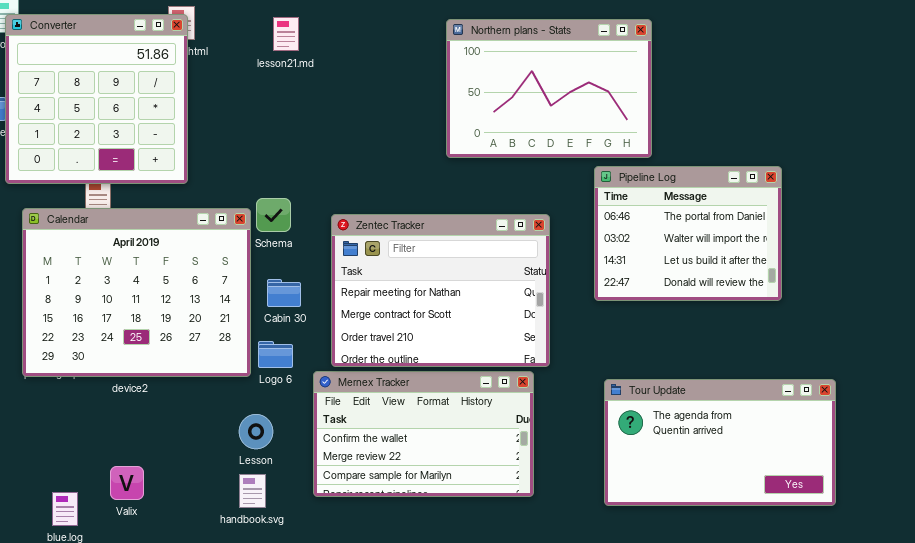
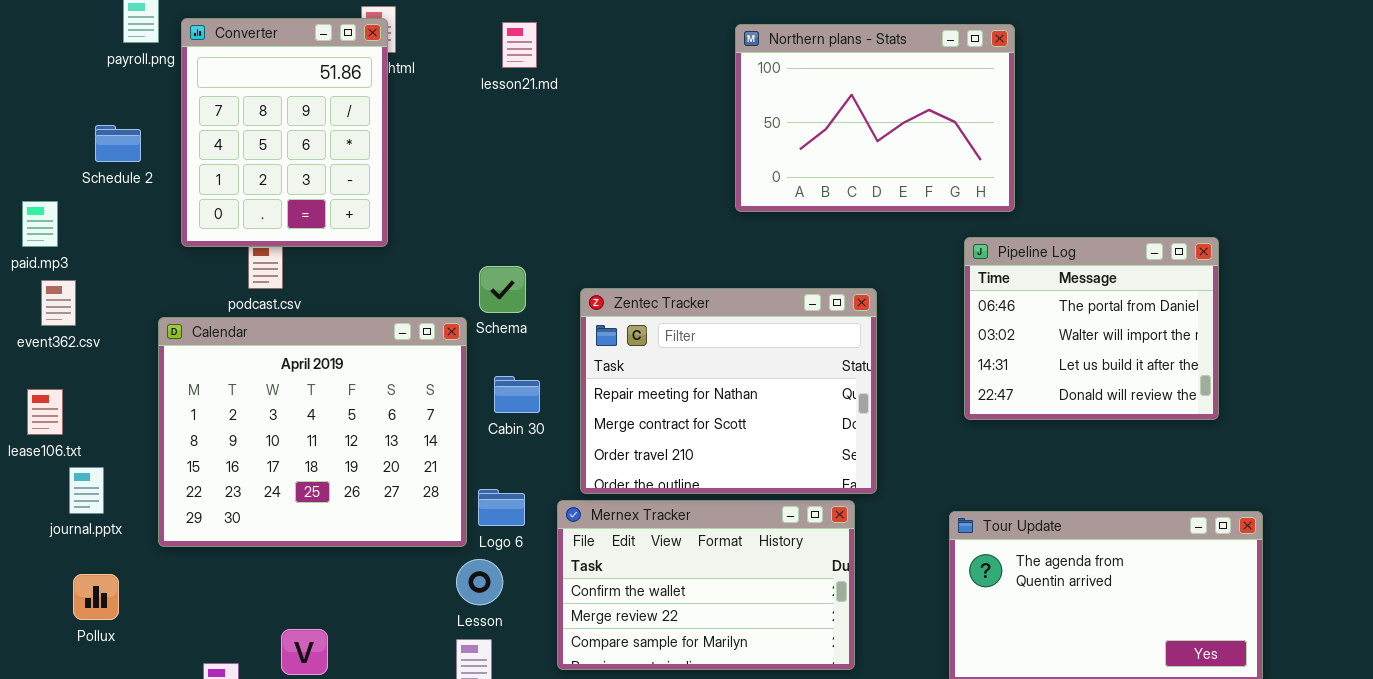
Converter: [5,14,188,184] -> [181,18,388,247], resized
Pipeline Log: [594,166,782,301] -> [964,237,1219,420], moved
Calendar: [22,208,251,377] -> [158,317,467,547], moved
Logo 6: [258,341,293,368] -> [478,489,525,526], moved

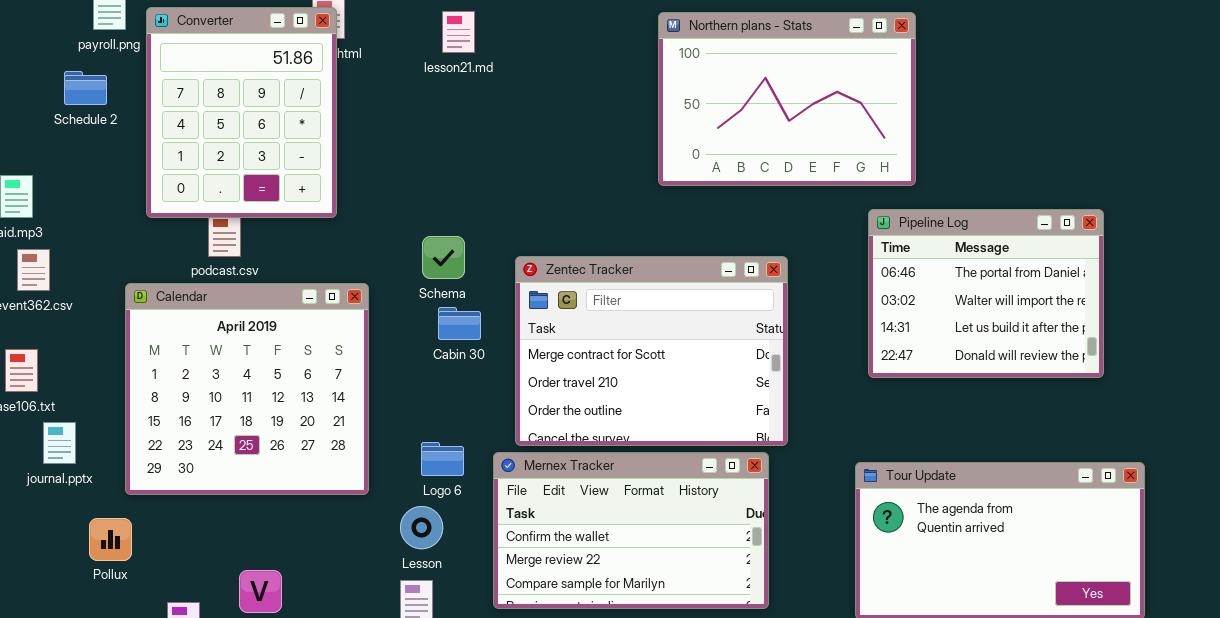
Schedule 2: [95,125,141,162] -> [64,71,107,105], moved
Zentec Tracker: [580,288,877,494] -> [515,256,788,446], scrolled down 1 row
Calendar: [158,317,467,547] -> [125,283,369,495], resized
Cabin 30: [494,376,540,413] -> [438,307,481,340], moved
Pollux: [73,574,119,620] -> [89,518,132,561], moved

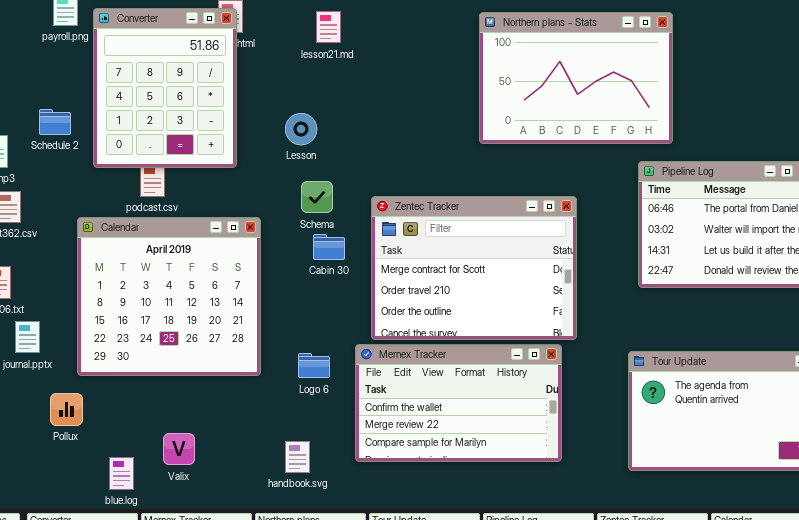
Schedule 2: [64,71,107,105] -> [39,109,71,135], moved
Logo 6: [421,442,464,476] -> [298,353,330,378], moved
Lesson: [400,506,443,549] -> [285,113,317,145], moved

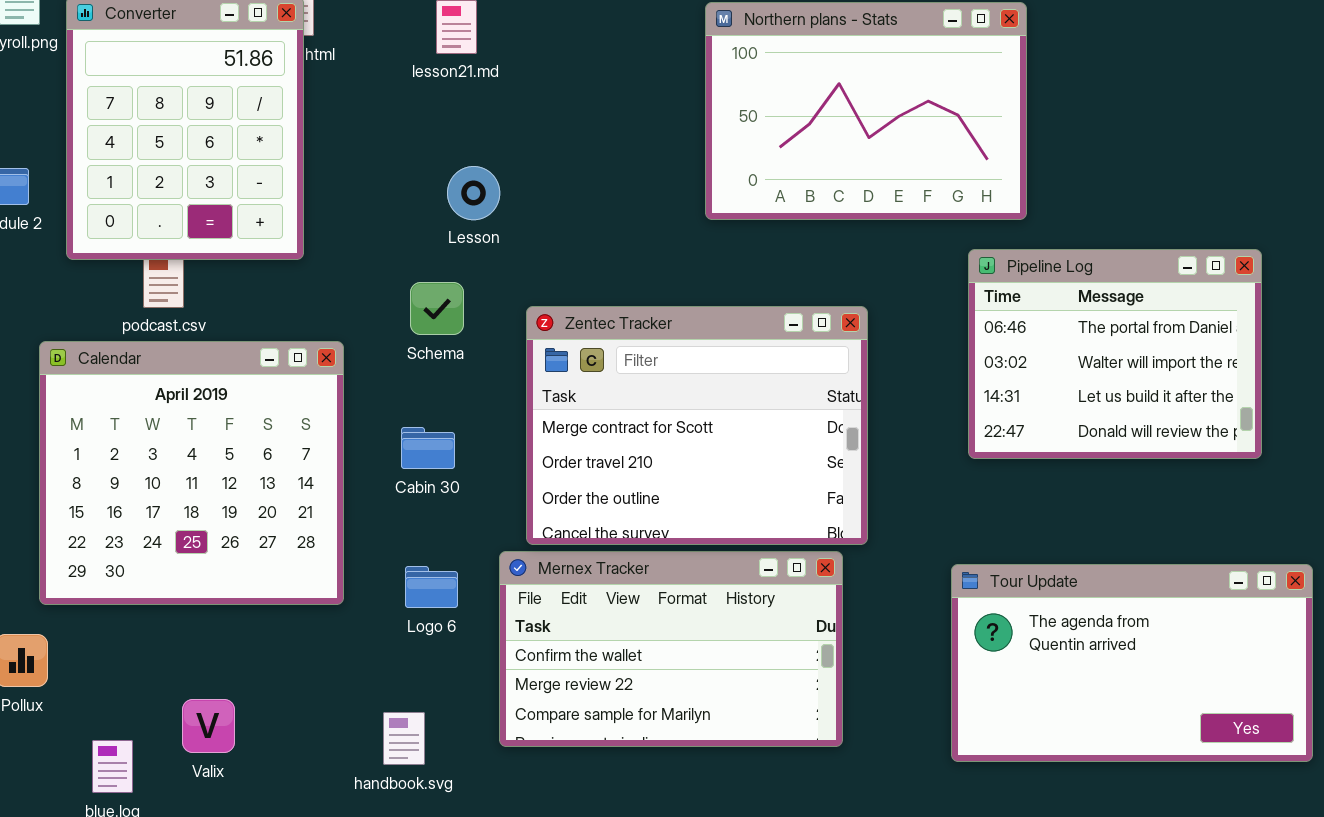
Lesson: [285,113,317,145] -> [447,166,500,220], moved
Cabin 30: [313,234,345,260] -> [401,427,455,469], moved

